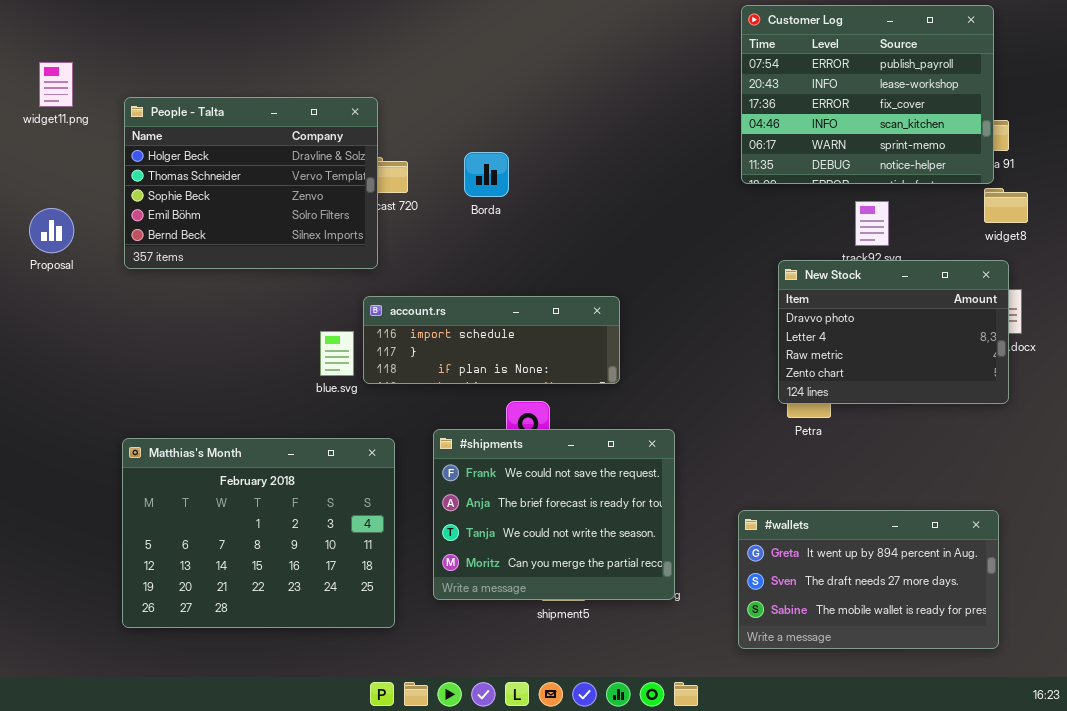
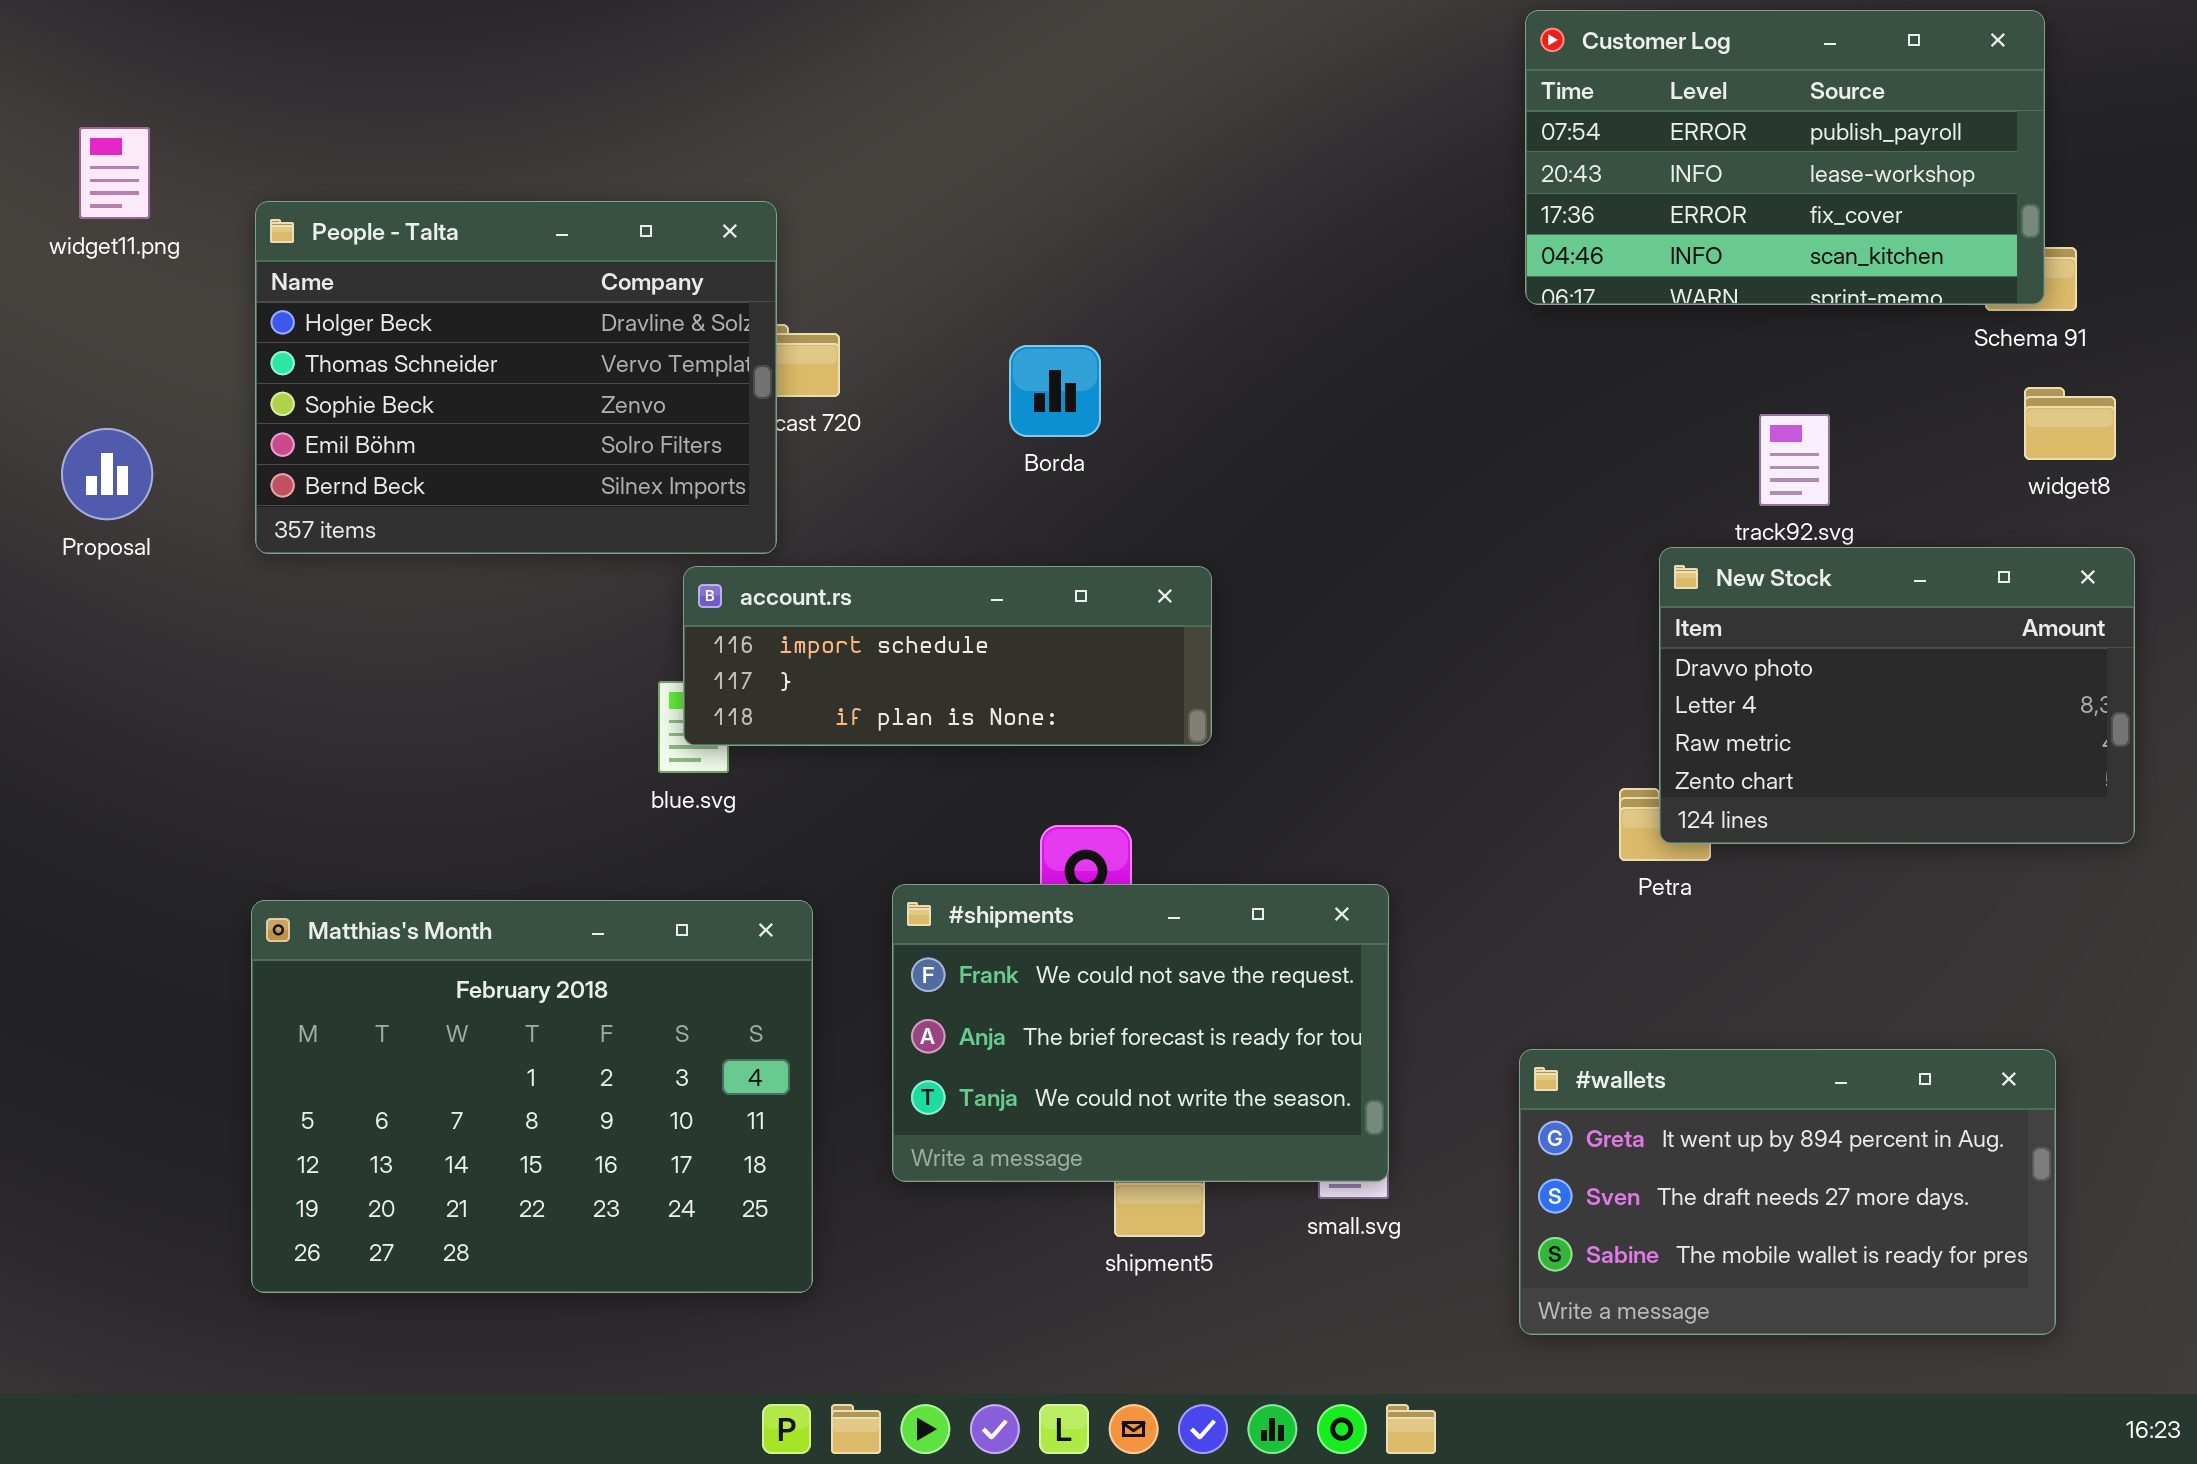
Customer Log: [741,5,994,184] -> [1525,10,2045,305], resized
Borda: [464,152,509,197] -> [1009,345,1101,437], moved
New Stock: [778,260,1009,404] -> [1659,547,2135,844], moved
account.rs: [363,296,620,384] -> [683,566,1212,746], moved
#shipments: [433,429,675,600] -> [892,884,1389,1182], resized

